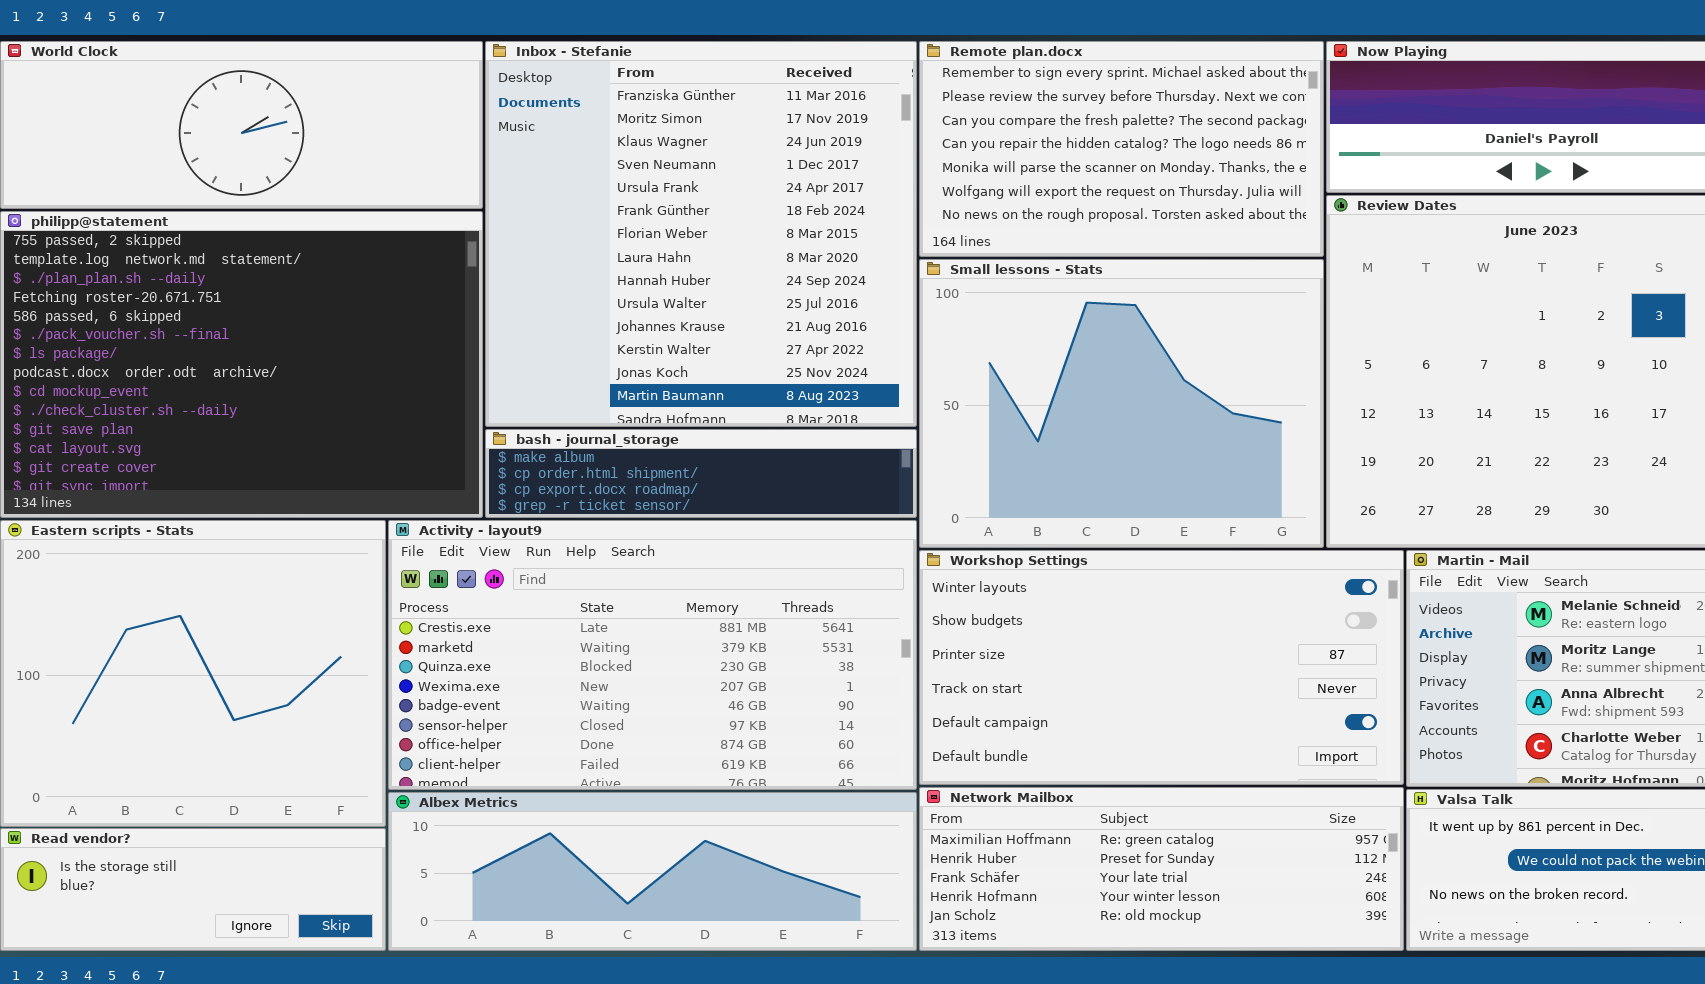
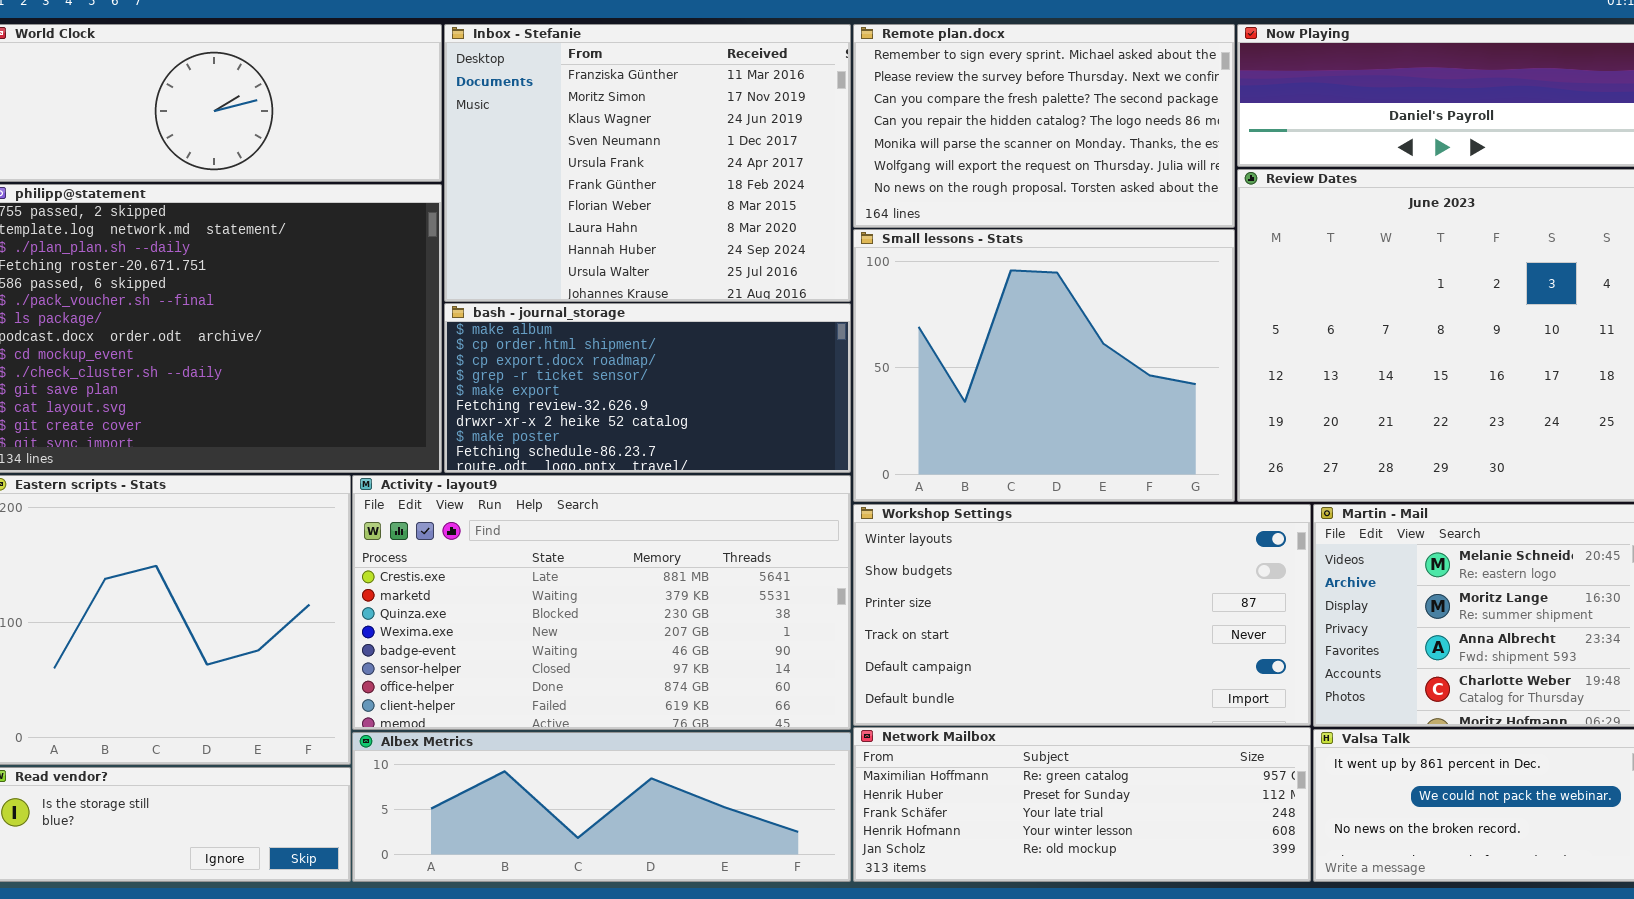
Inbox - Stefanie: [485,41,917,427] -> [444,24,851,302], resized
bash - journal_storage: [485,429,917,518] -> [444,303,851,473], resized

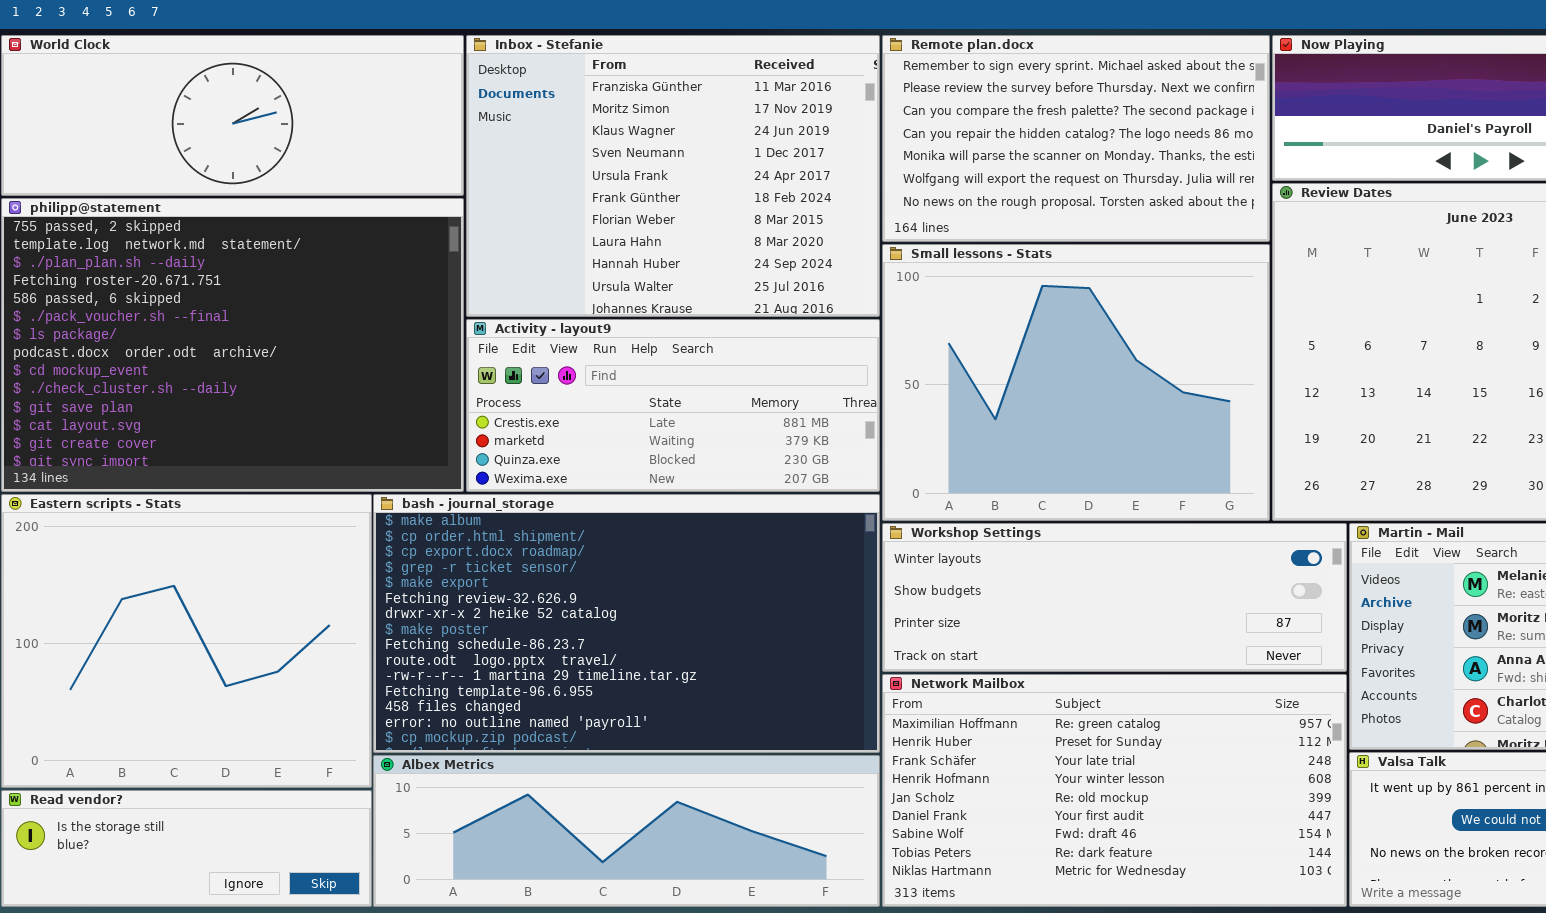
bash - journal_storage: [444,303,851,473] -> [373,494,880,753], moved, resized
Activity - layout9: [352,475,851,730] -> [466,319,880,492], moved, resized
Workshop Settings: [853,504,1311,726] -> [882,523,1347,672], resized
Network Mailbox: [853,727,1311,882] -> [882,674,1347,907], resized

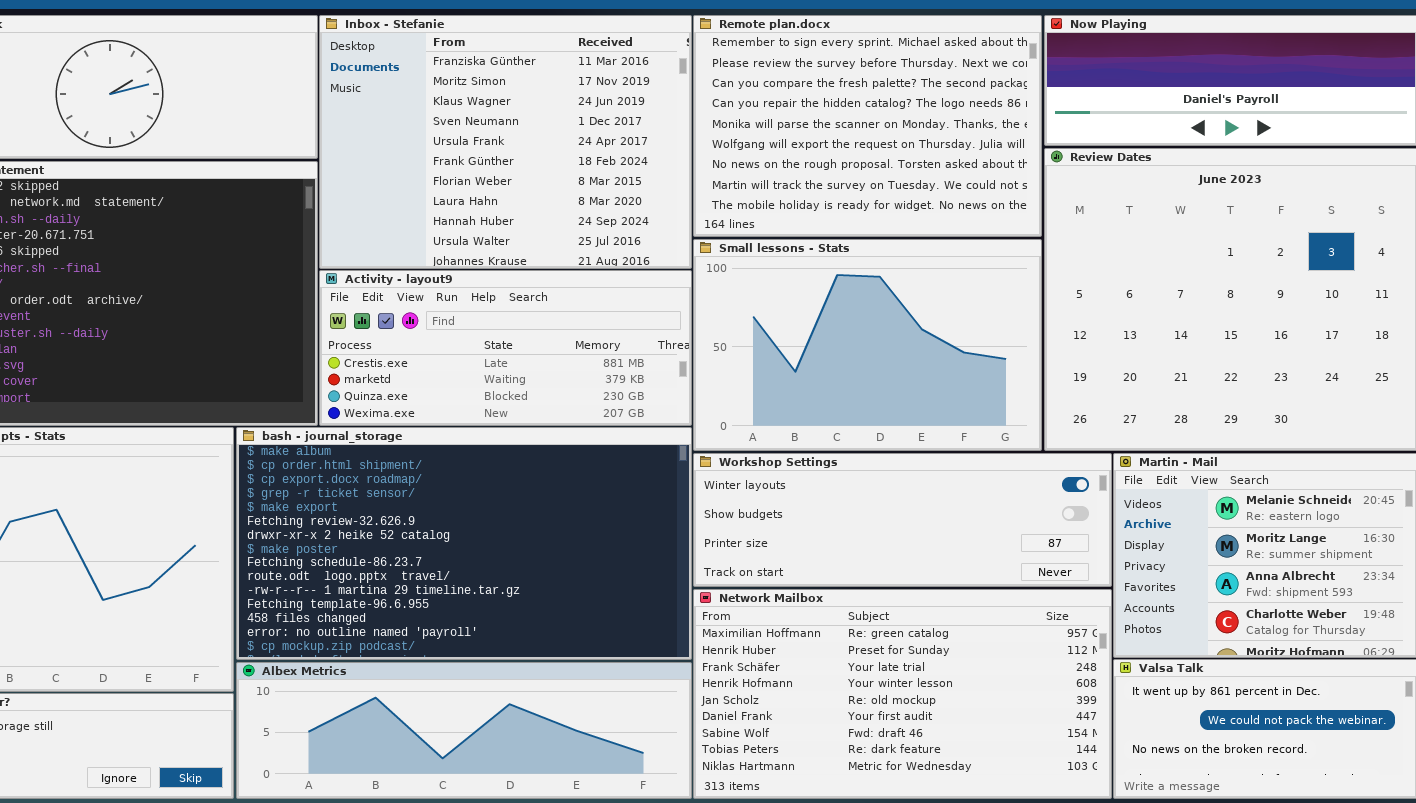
Remote plan.docx: [882,35,1270,242] -> [693,15,1042,237], resized
Small lessons - Stats: [882,244,1270,521] -> [693,239,1042,451], resized

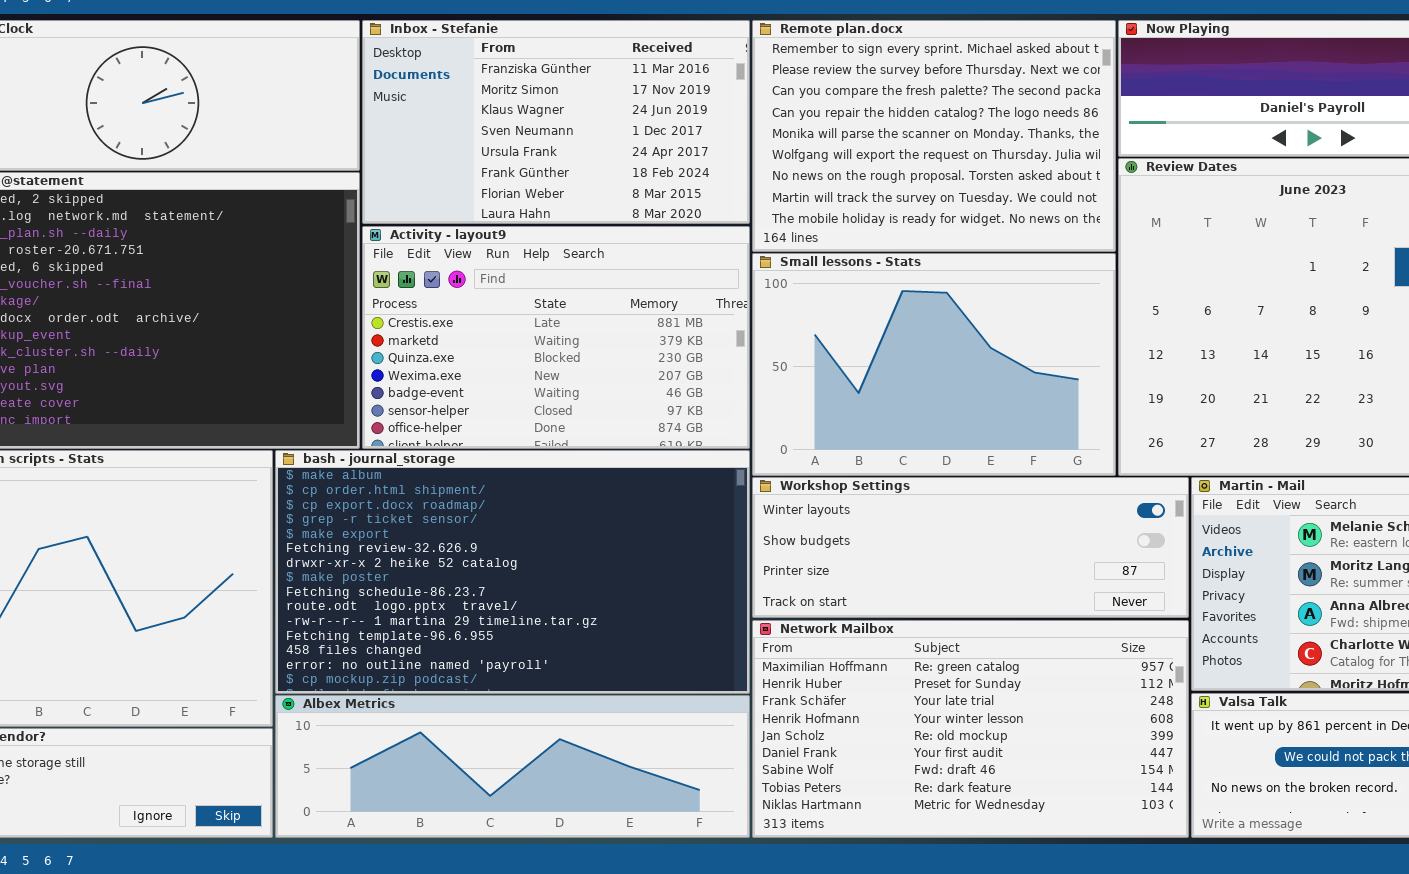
Inbox - Stefanie: [319,15,692,269] -> [362,20,750,224], resized
Activity - layout9: [319,270,692,426] -> [362,226,750,449], resized

